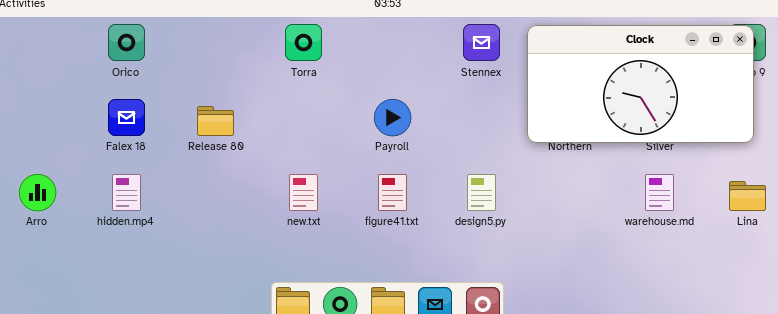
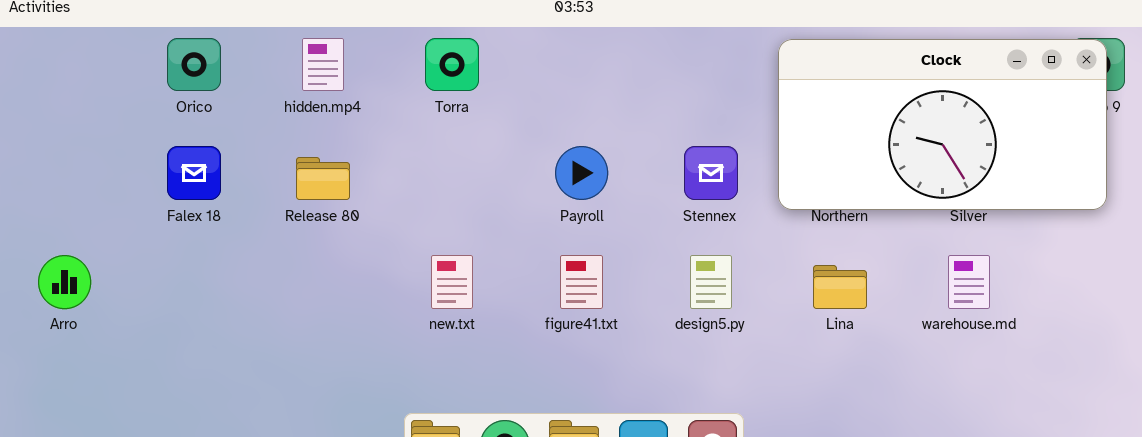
Stennex: [463,24,500,61] -> [684,146,738,200], moved
hidden.mp4: [112,174,141,211] -> [302,38,344,91], moved
Lina: [729,181,766,211] -> [813,265,867,309], moved

